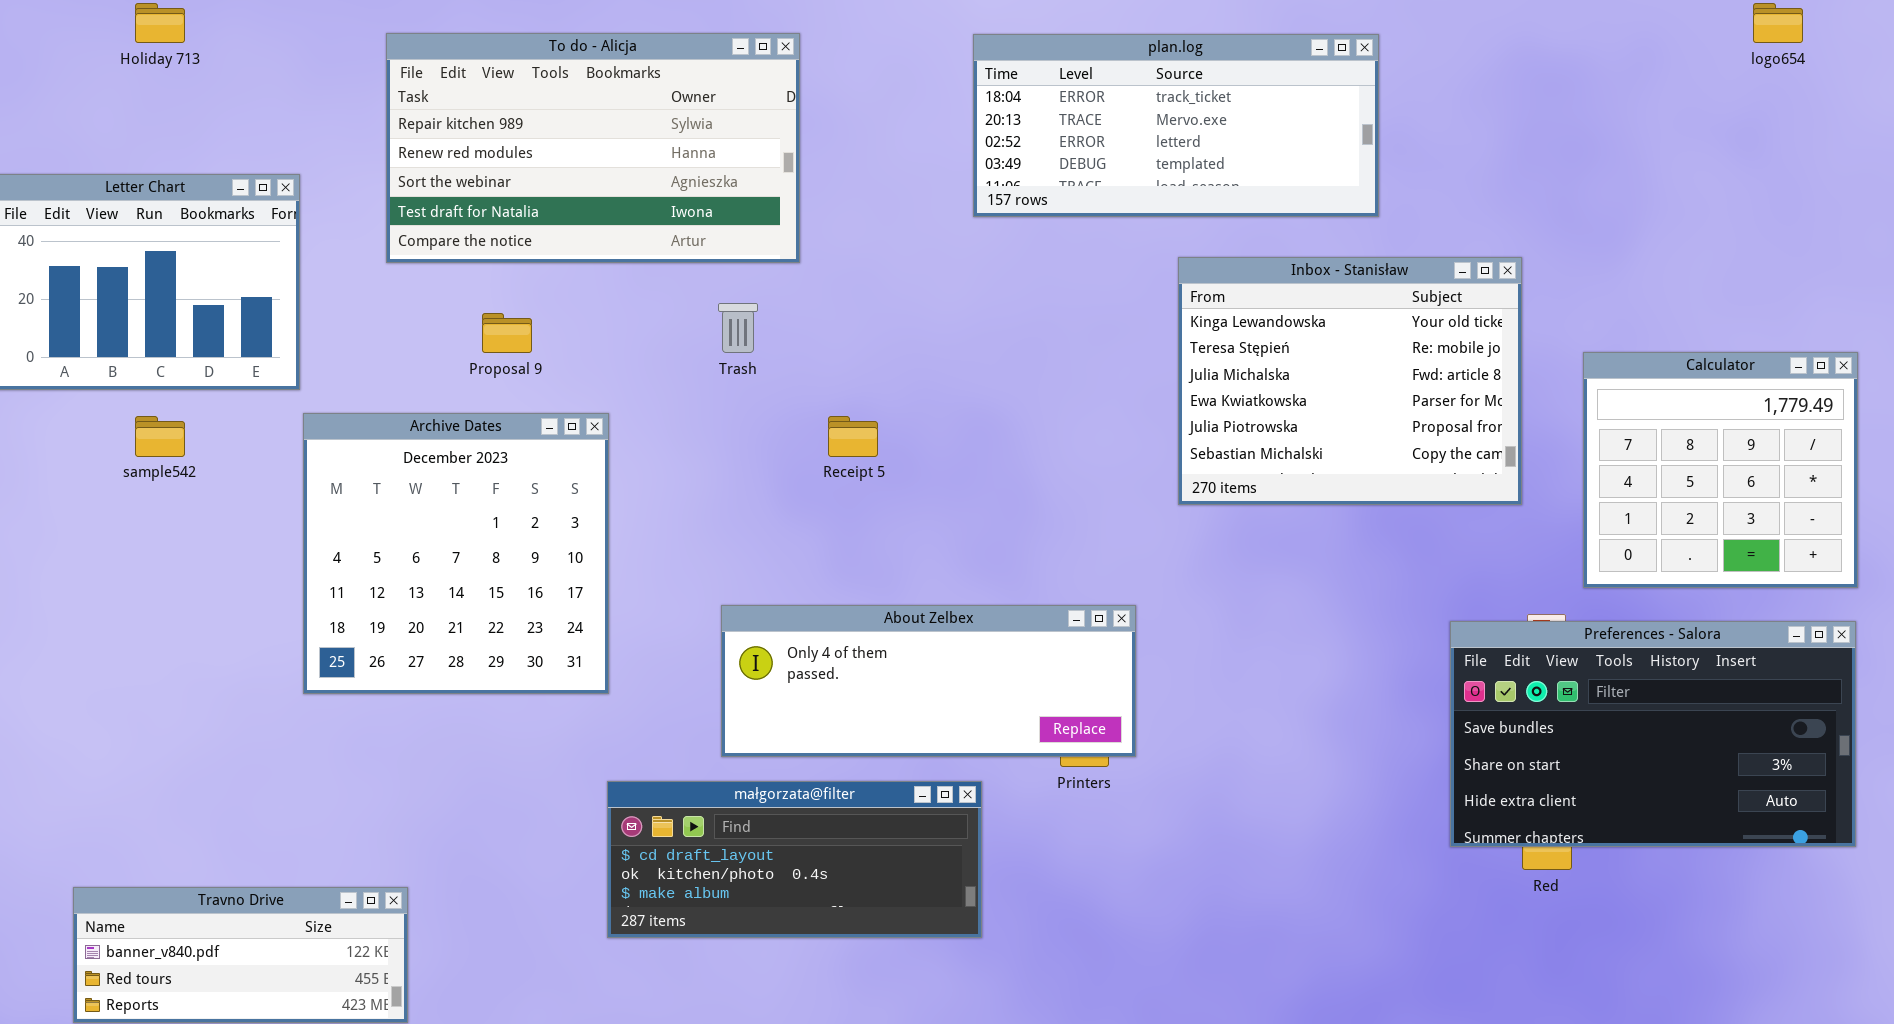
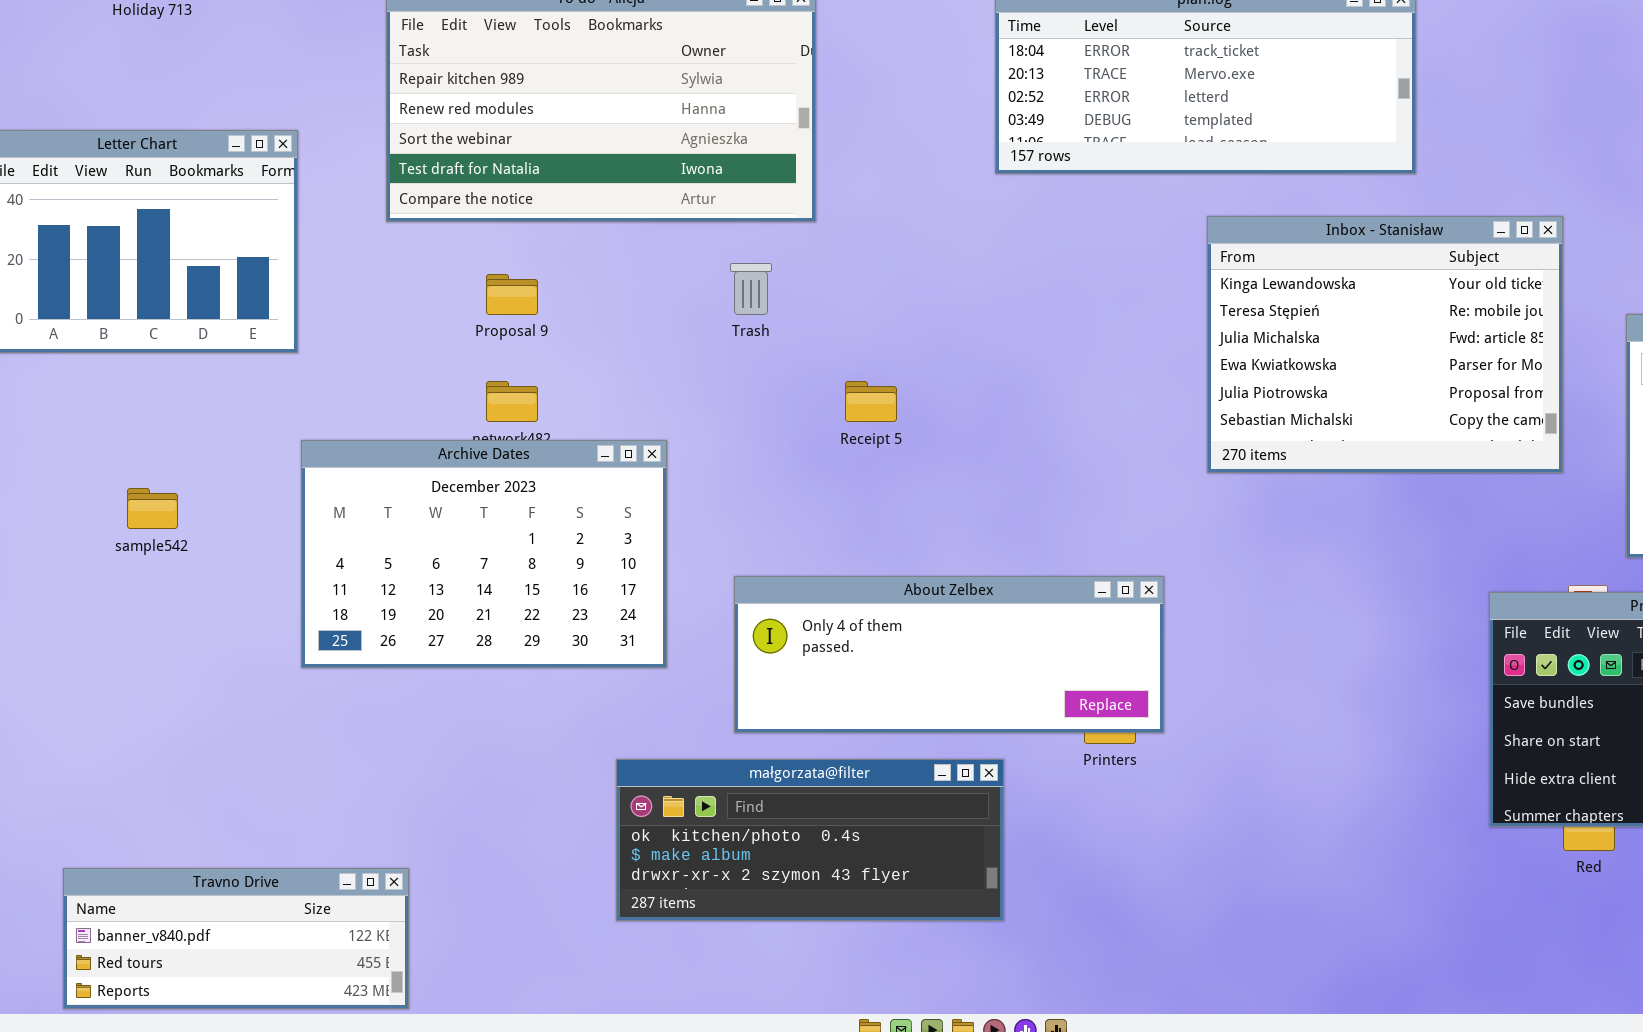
Archive Dates: [303,413,609,694] -> [301,440,667,668], resized
sample542: [135,416,185,457] -> [127,488,178,529], moved
małgorzata@filter: [607,781,982,938] -> [616,759,1004,921], scrolled down 1 row

